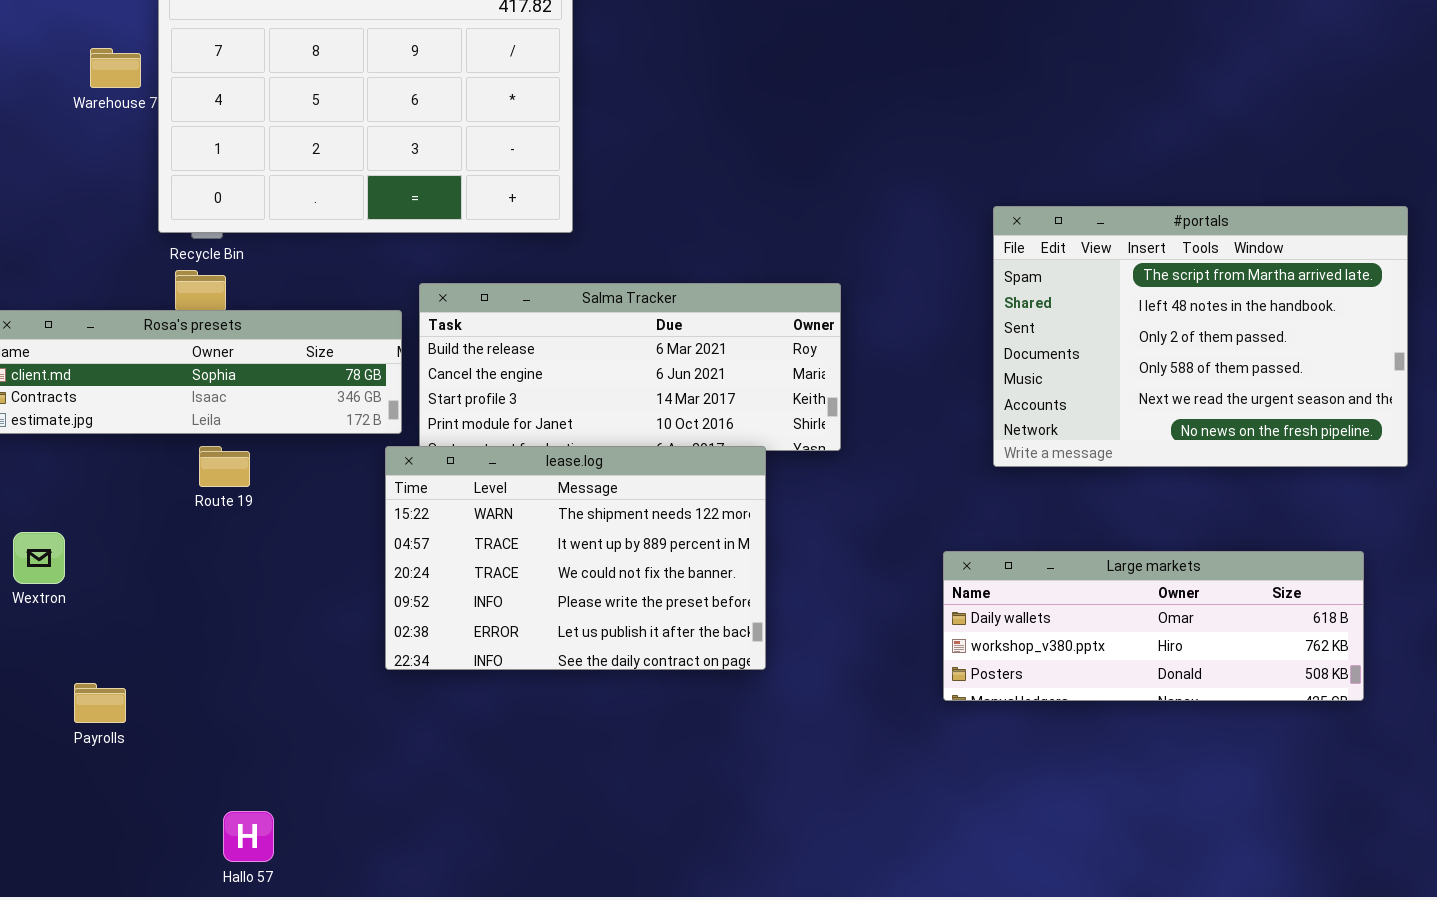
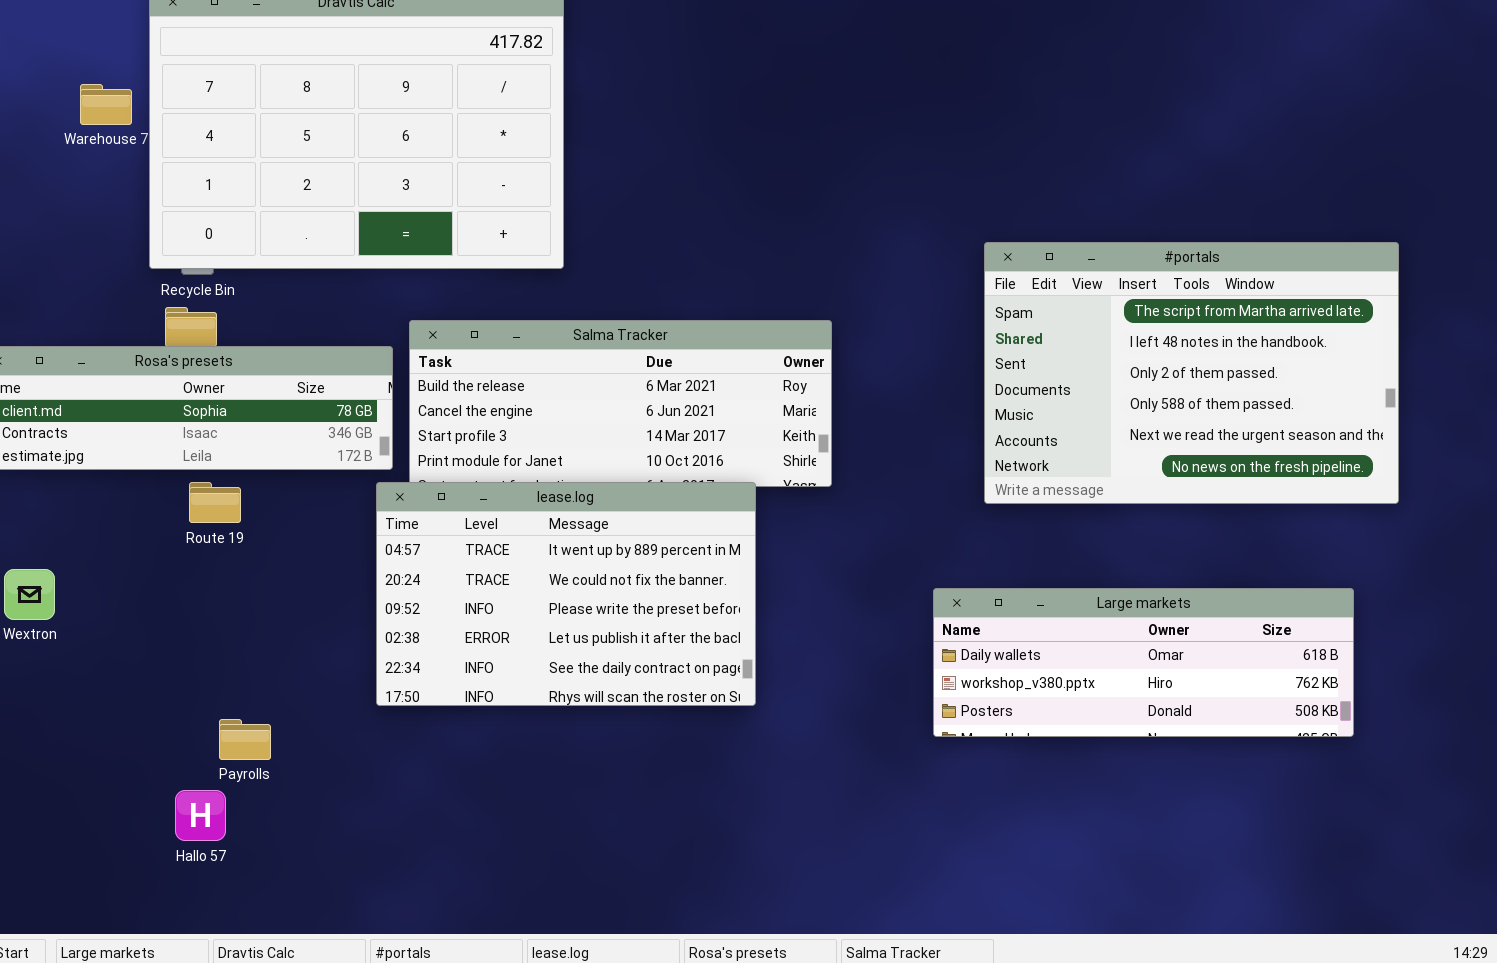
lease.log: [385,446,766,670] -> [376,482,756,706], scrolled down 1 row
Payrolls: [74,683,126,723] -> [219,719,271,760], moved
Hallo 57: [223,811,274,862] -> [175,790,226,841], moved

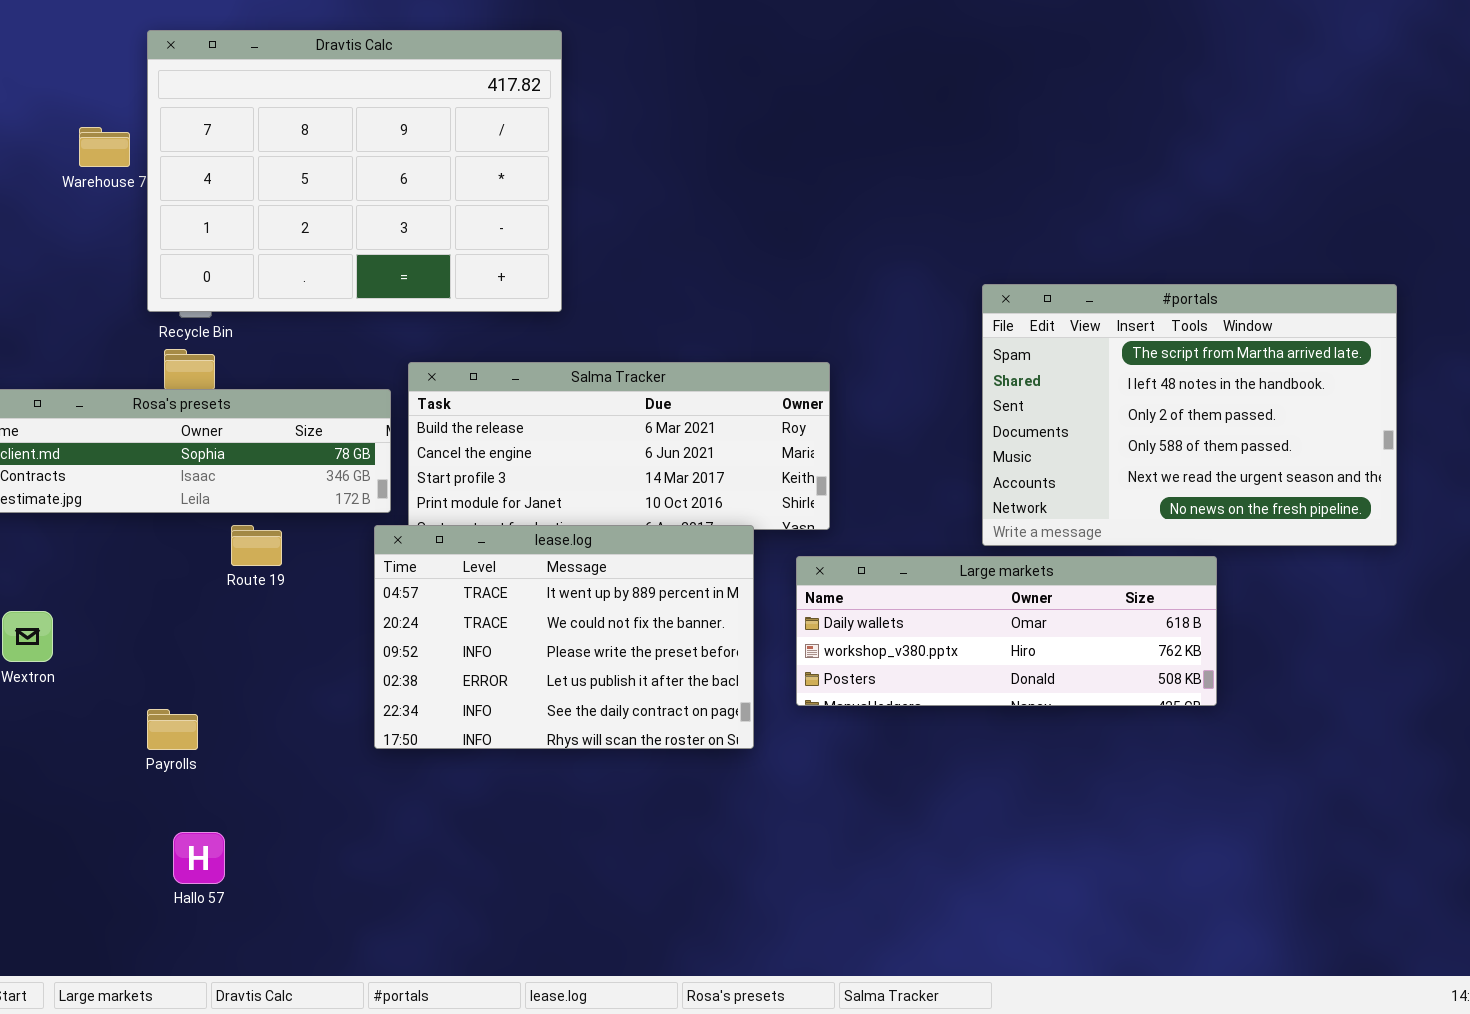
Route 19: [189,482,241,523] -> [231,525,282,566], moved
Large markets: [933,588,1354,737] -> [796,556,1217,706], moved
Payrolls: [219,719,271,760] -> [147,709,198,750], moved

